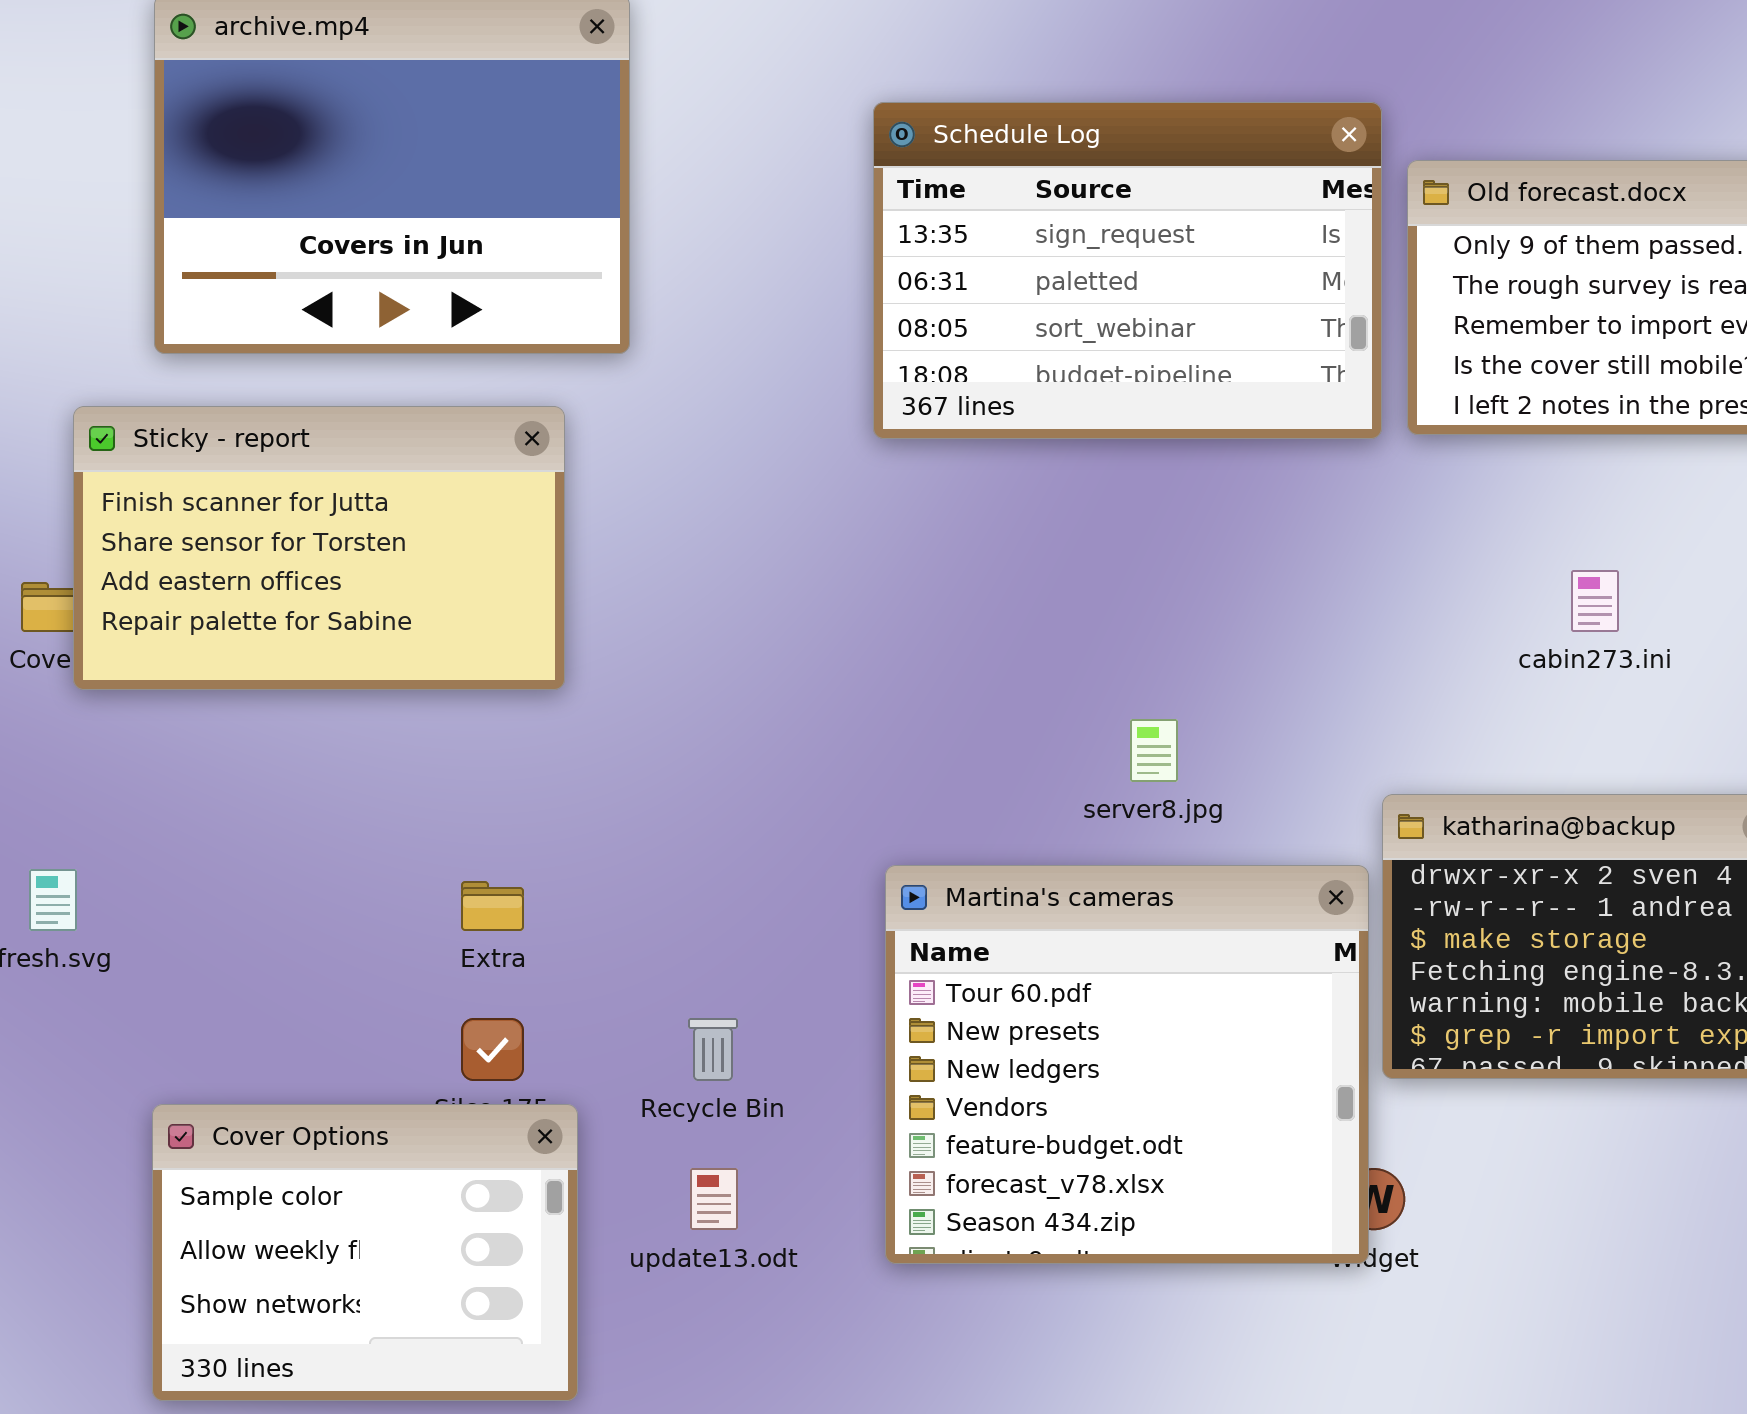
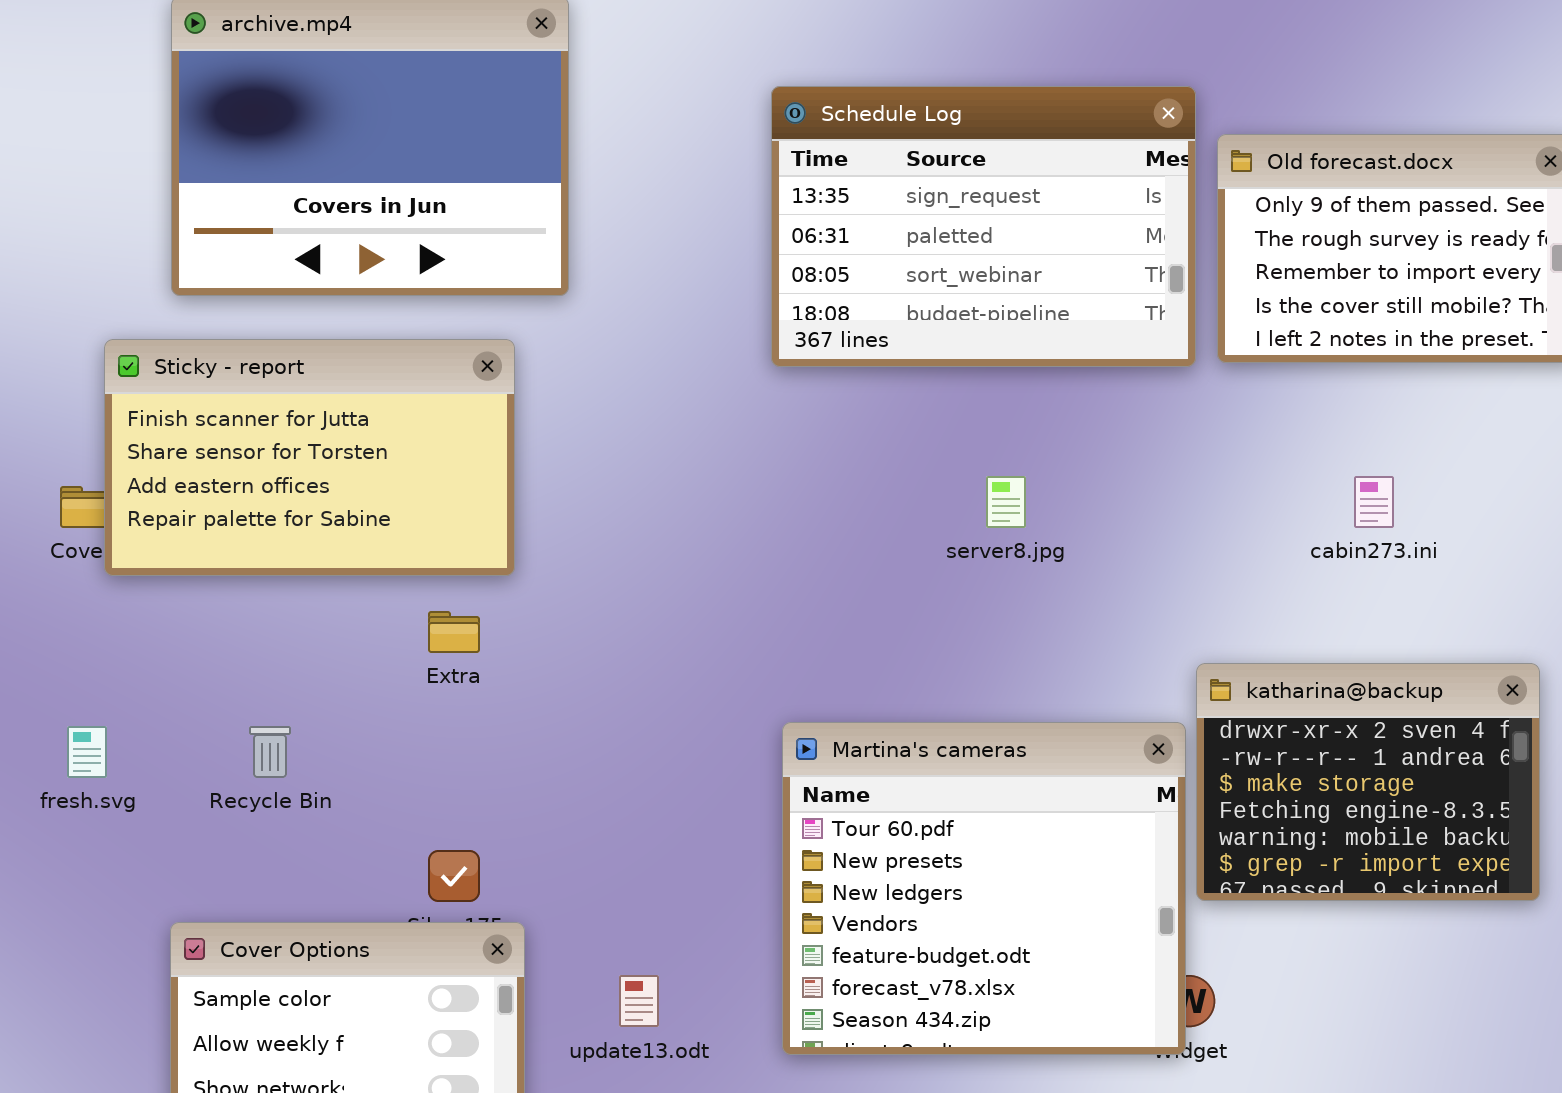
server8.jpg: [1130,719,1178,782] -> [986,476,1026,528], moved
Extra: [461,881,524,931] -> [428,611,480,653], moved
Recycle Bin: [688,1018,738,1081] -> [249,726,291,778], moved

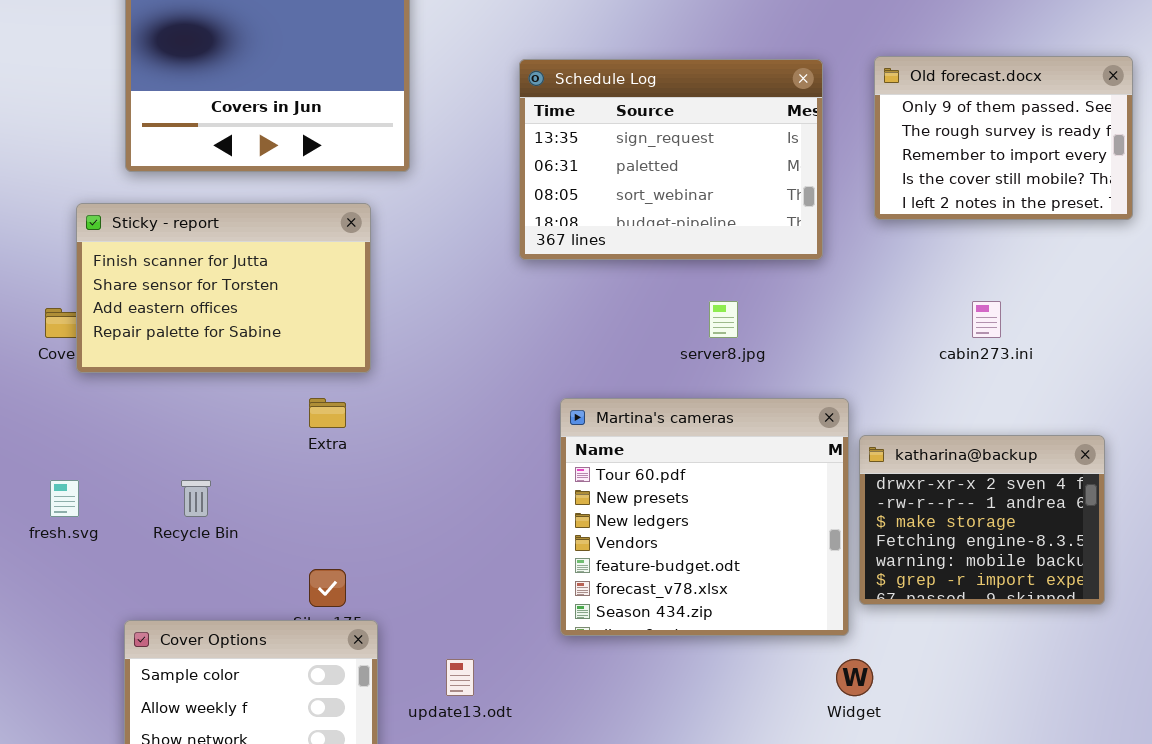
Schedule Log: [771,86,1196,367] -> [519,59,823,260], moved
Martina's cameras: [782,722,1186,1055] -> [560,398,849,636], moved

